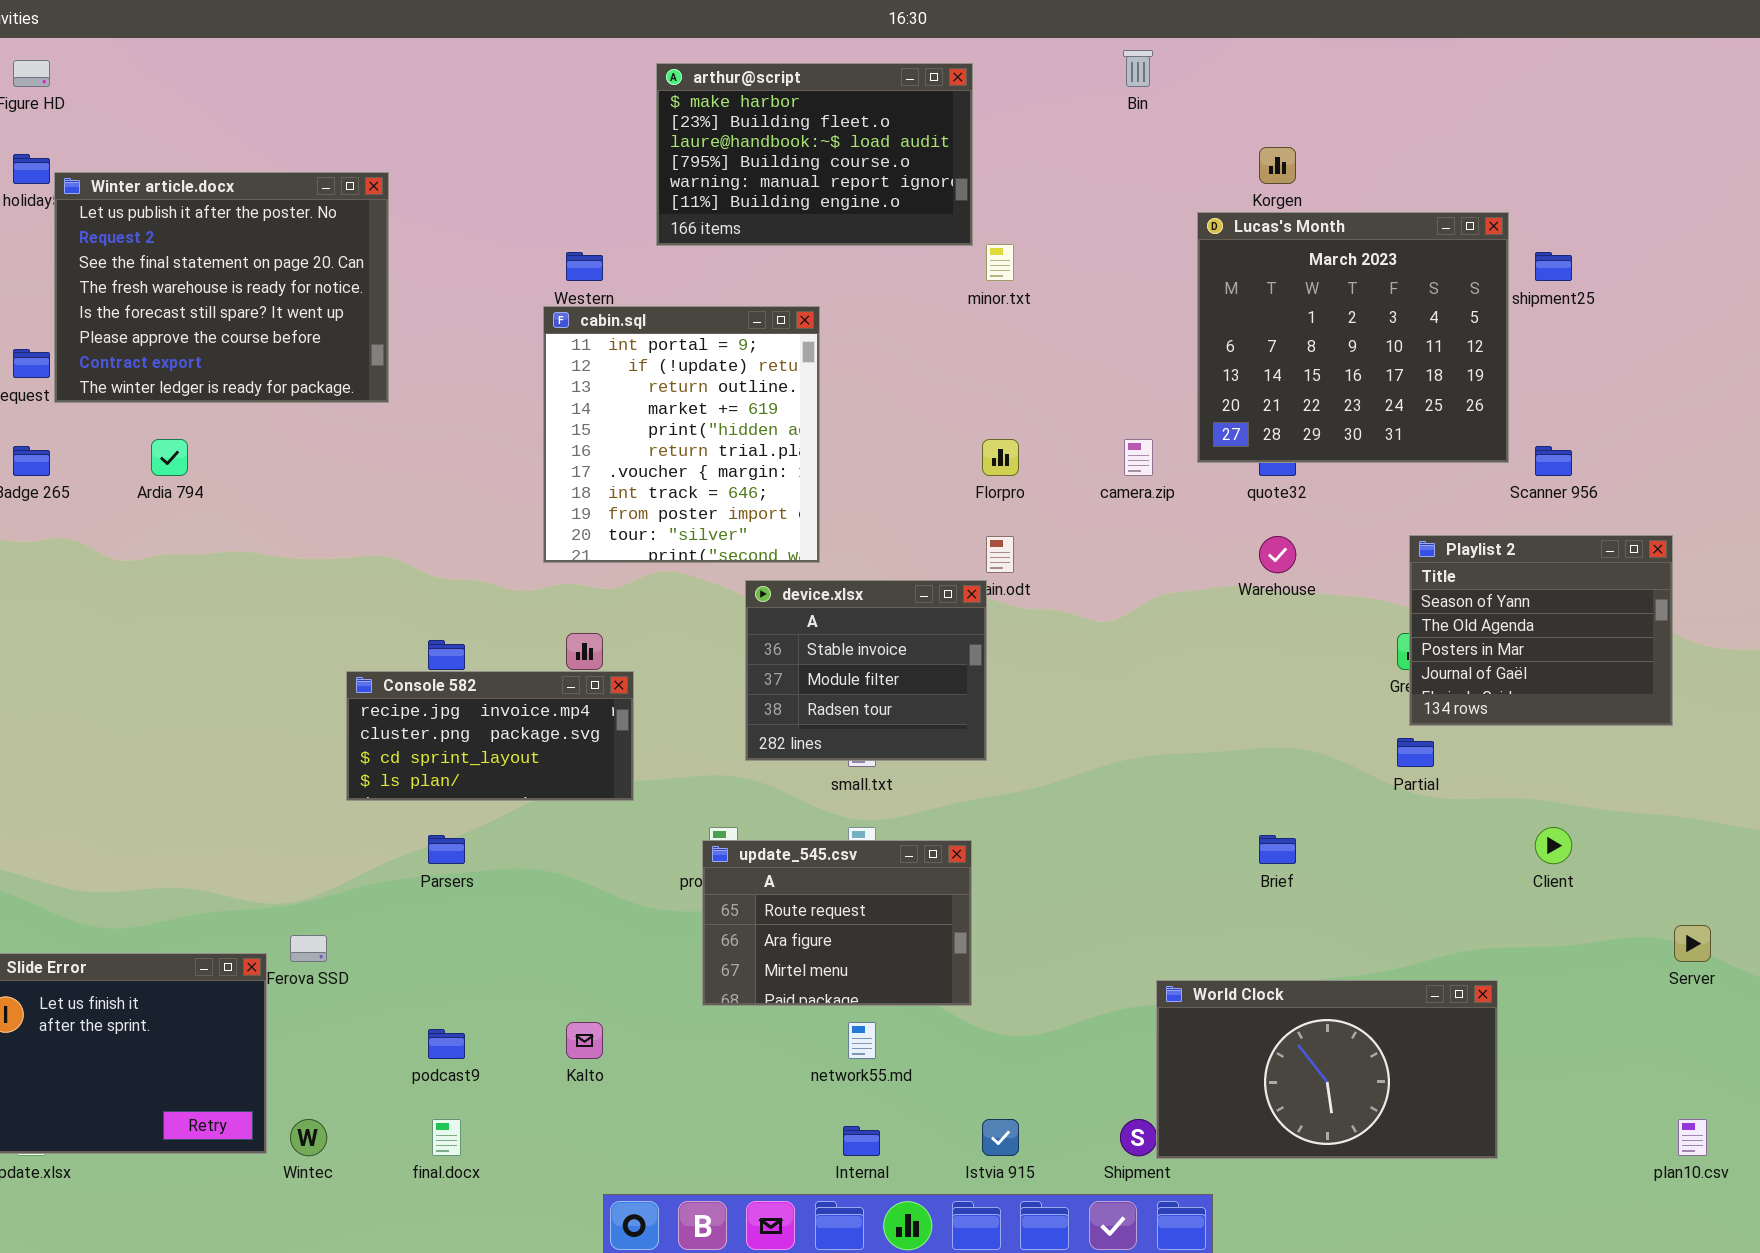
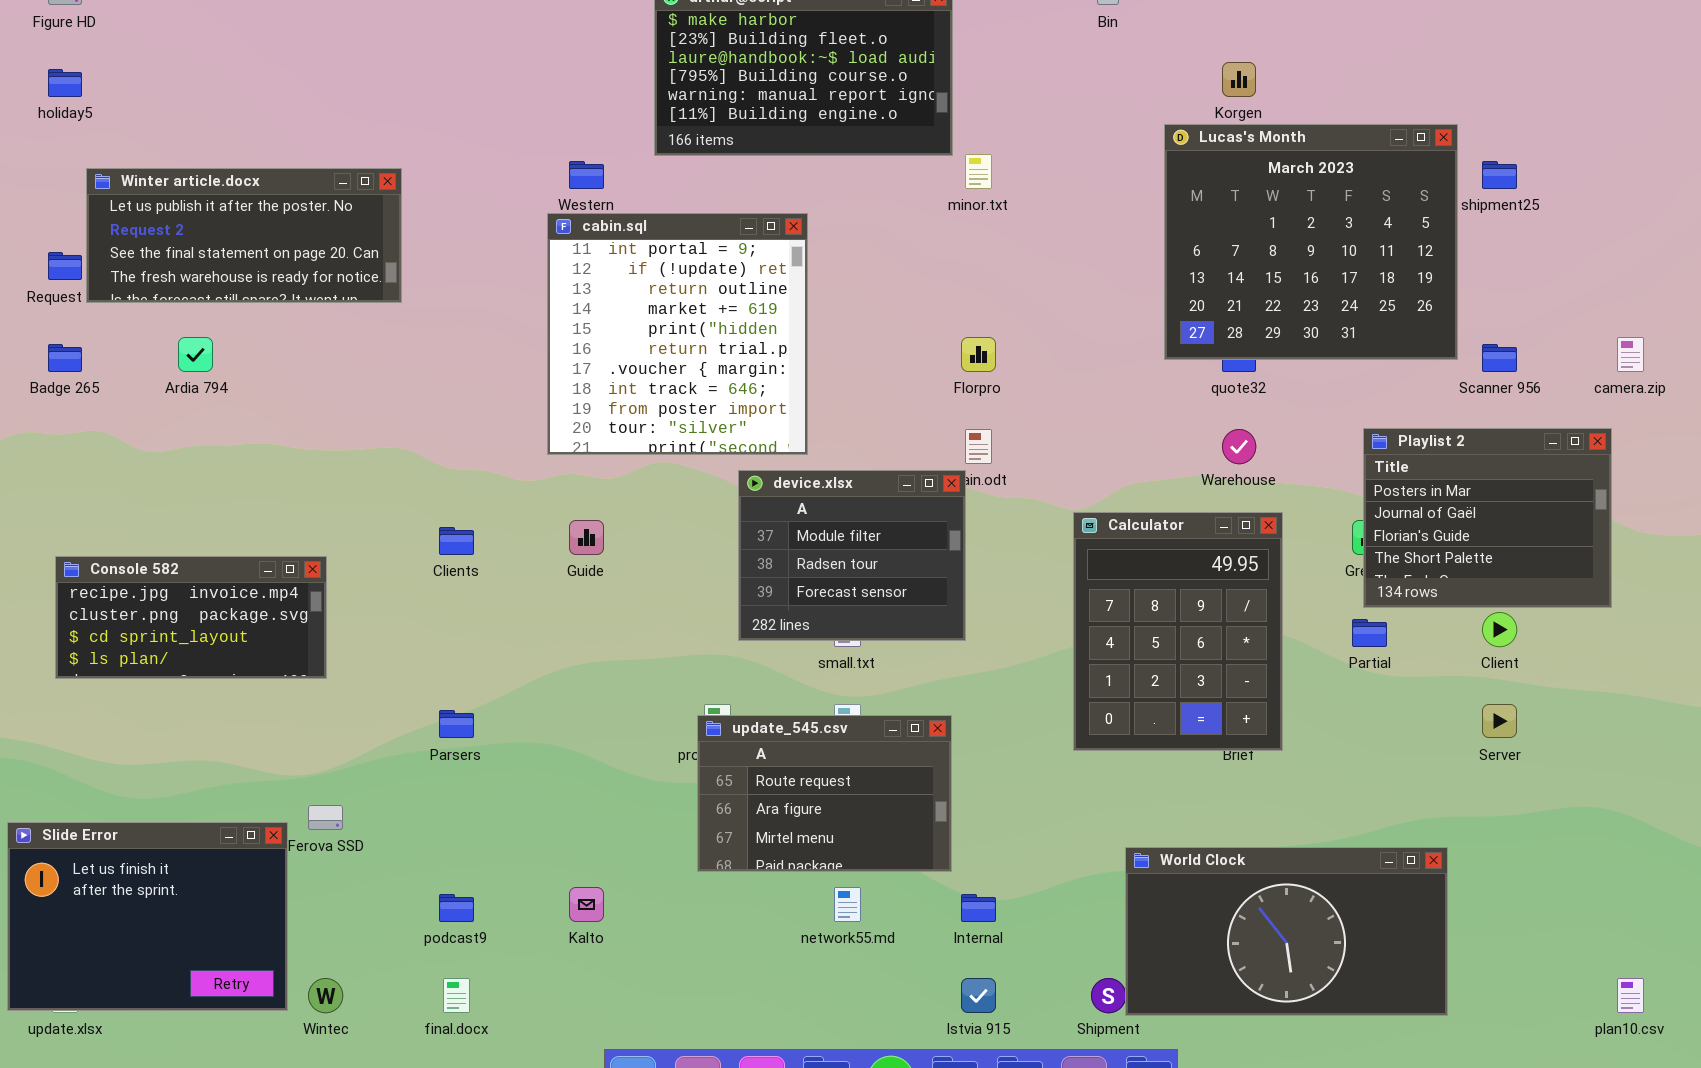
Winter article.docx: [54,172,389,403] -> [86,168,402,303], resized
camera.zip: [1124,439,1153,476] -> [1617,337,1644,372], moved
Playlist 2: [1409,535,1673,726] -> [1363,428,1612,608], scrolled down 2 rows
device.xlsx: [745,580,987,761] -> [738,470,966,641], scrolled down 1 row
Calculator: none -> [1073,512,1283,751], opened
Console 582: [346,671,634,801] -> [55,556,327,679], moved
Client: [1535,827,1572,864] -> [1482,612,1517,647], moved
Server: [1674,925,1711,962] -> [1482,704,1517,738], moved
Internal: [843,1126,880,1156] -> [961,894,996,922], moved

